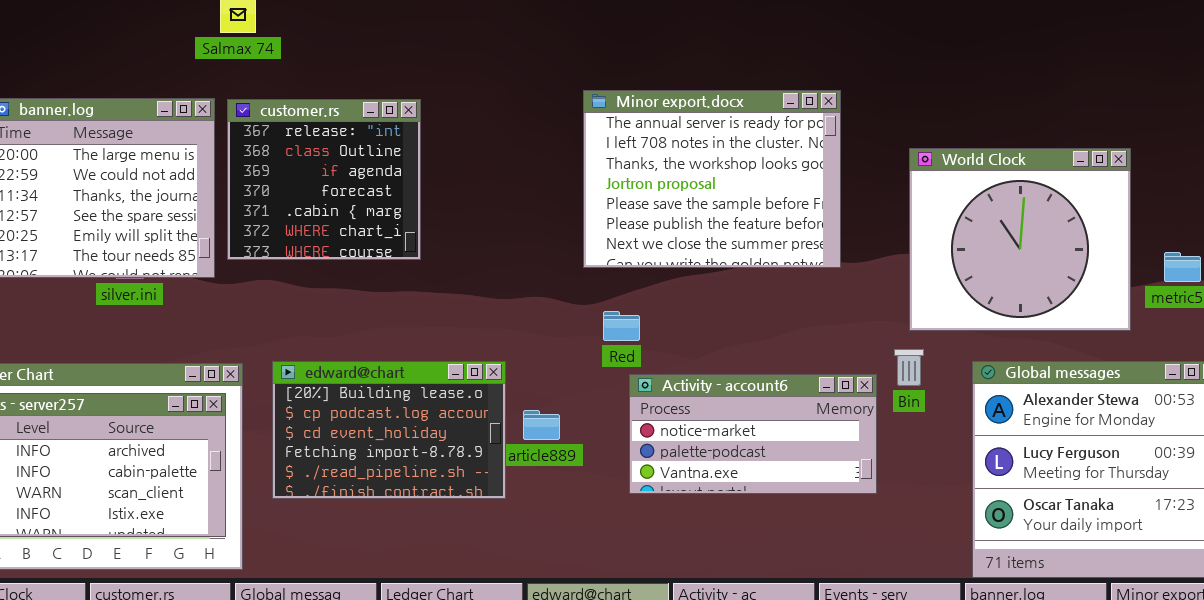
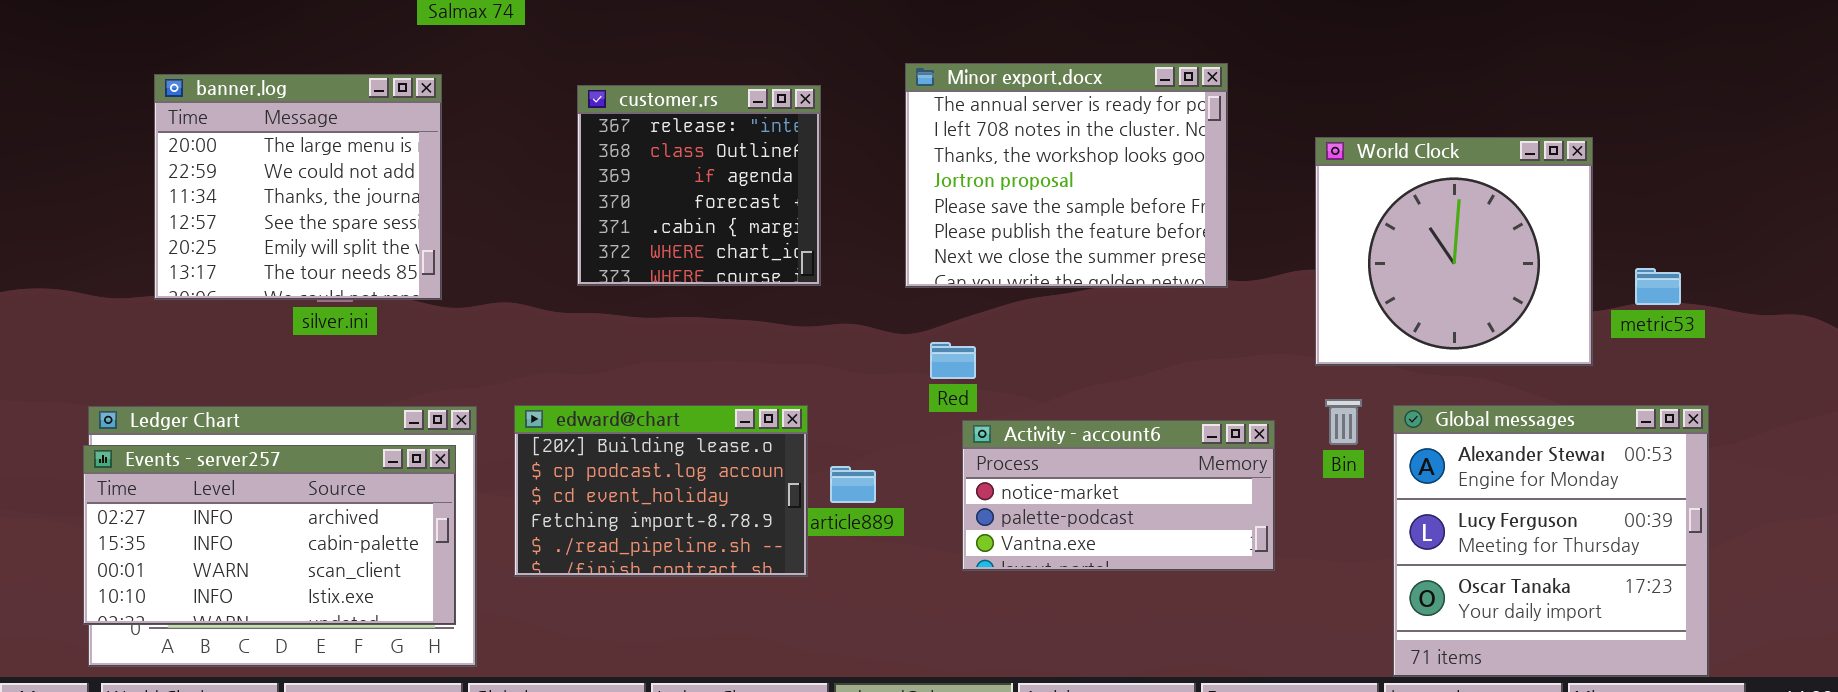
customer.rs: [227,99,421,260] -> [577,85,821,286], moved
Bin: [894,349,924,386] -> [1325,399,1362,445], moved

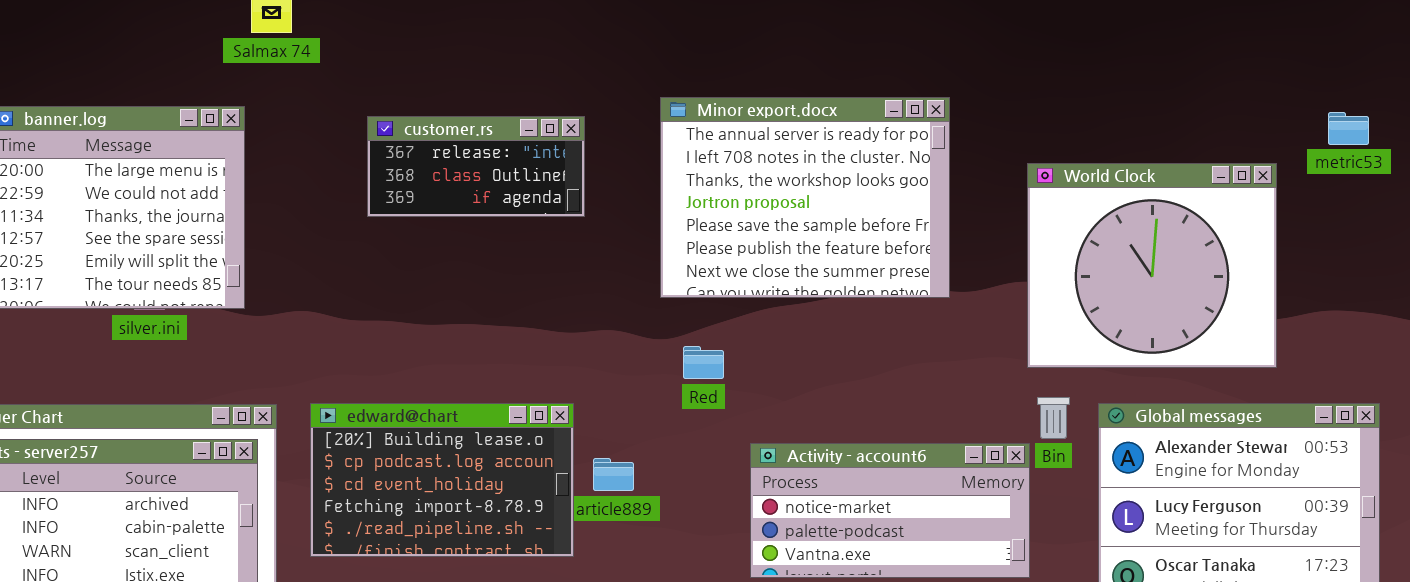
customer.rs: [577,85,821,286] -> [367,116,585,217], resized
metric53: [1635,268,1681,305] -> [1328,112,1369,145], moved
Activity - account6: [962,420,1275,571] -> [750,443,1030,578], moved

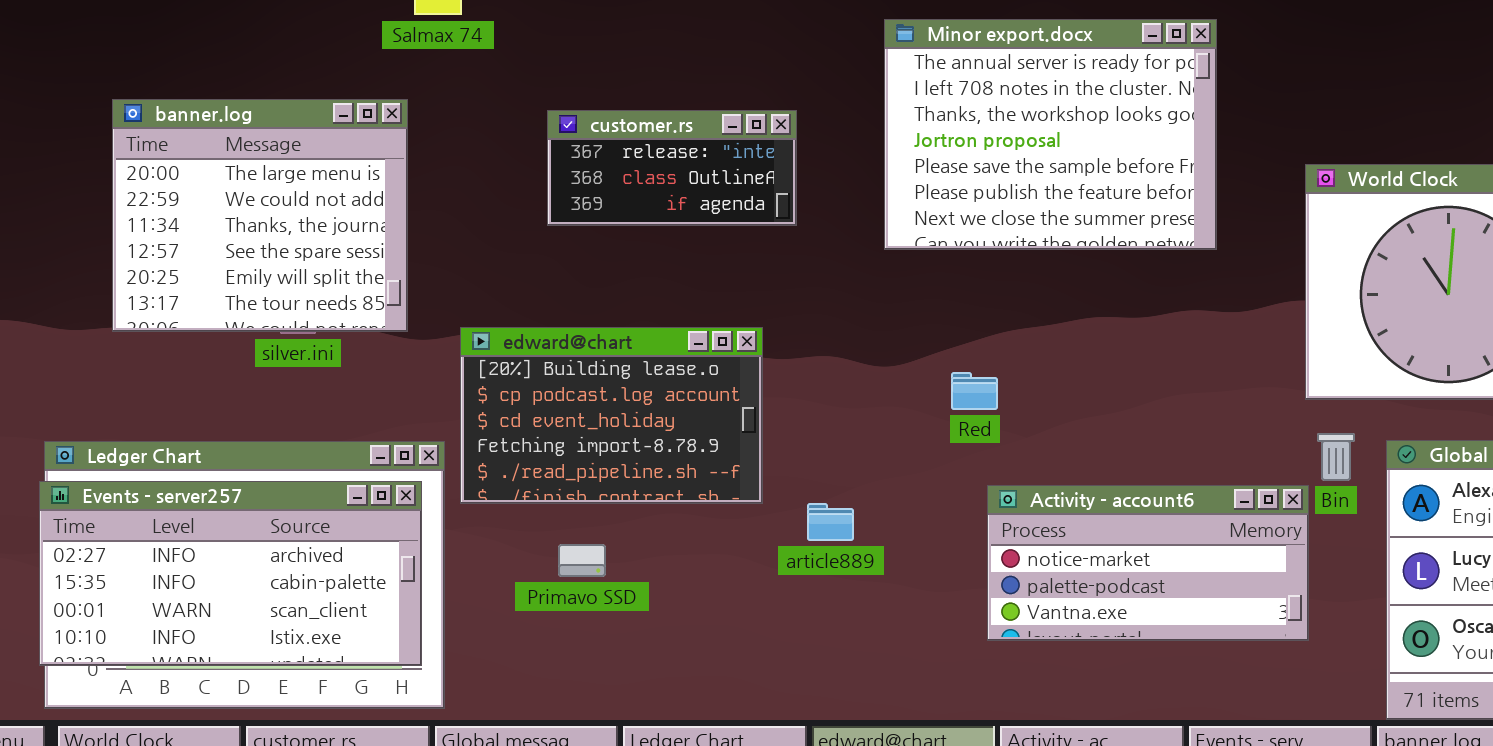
Minor export.docx: [660,97,950,298] -> [884,19,1217,250], moved
Red: [683,346,724,379] -> [951,372,998,410], moved
edward@chart: [310,403,574,557] -> [460,327,763,504], moved

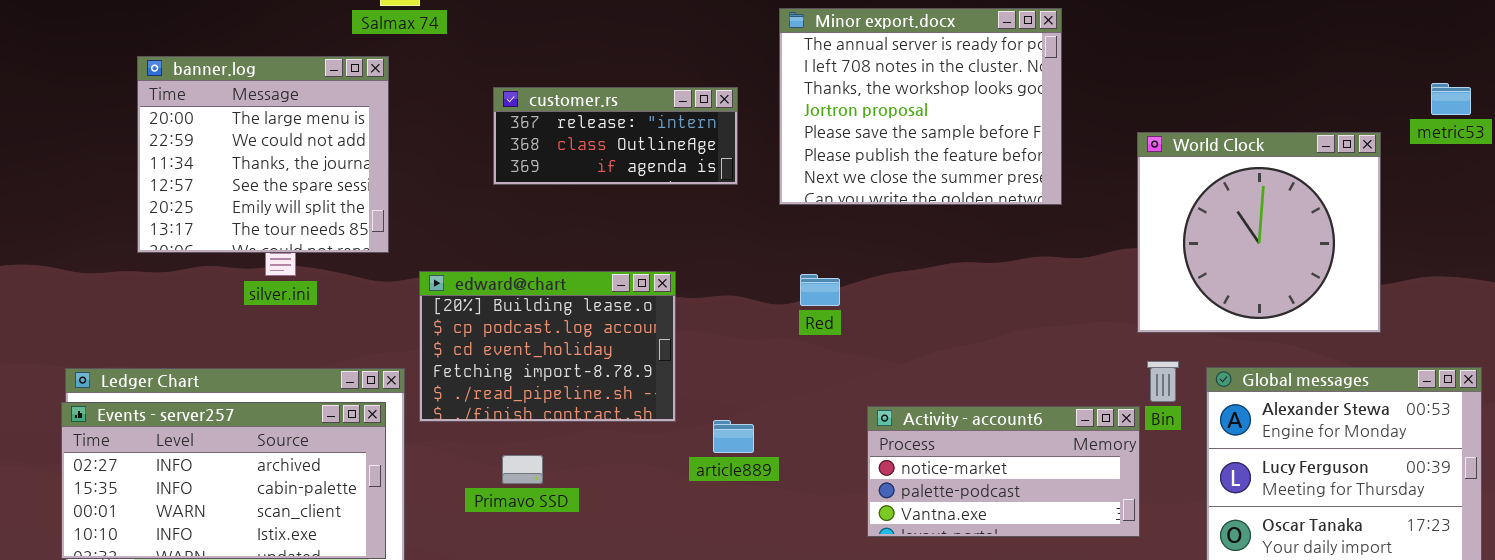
banner.log: [112,99,408,332] -> [137,56,389,253], moved
customer.rs: [547,110,797,226] -> [493,87,738,185], resized
Red: [951,372,998,410] -> [800,274,840,306], moved

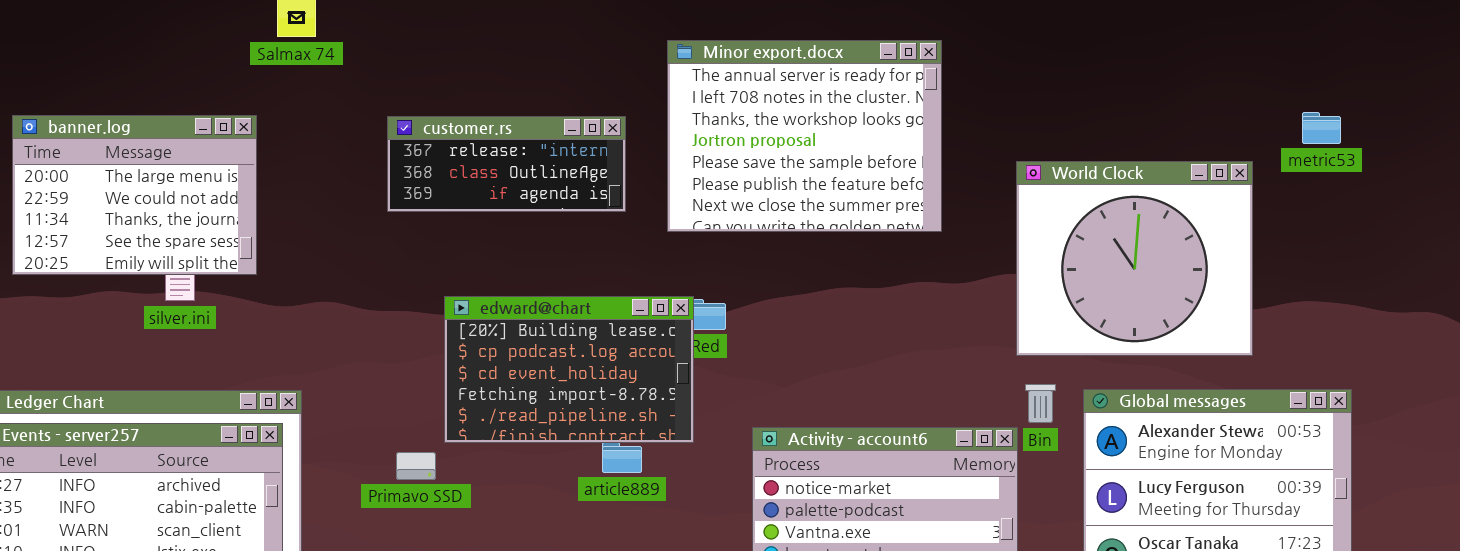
banner.log: [137,56,389,253] -> [12,115,257,275], moved, resized
edward@chart: [419,271,676,422] -> [444,296,694,443], moved
Primavo SSD: [502,455,543,484] -> [396,452,436,480], moved

